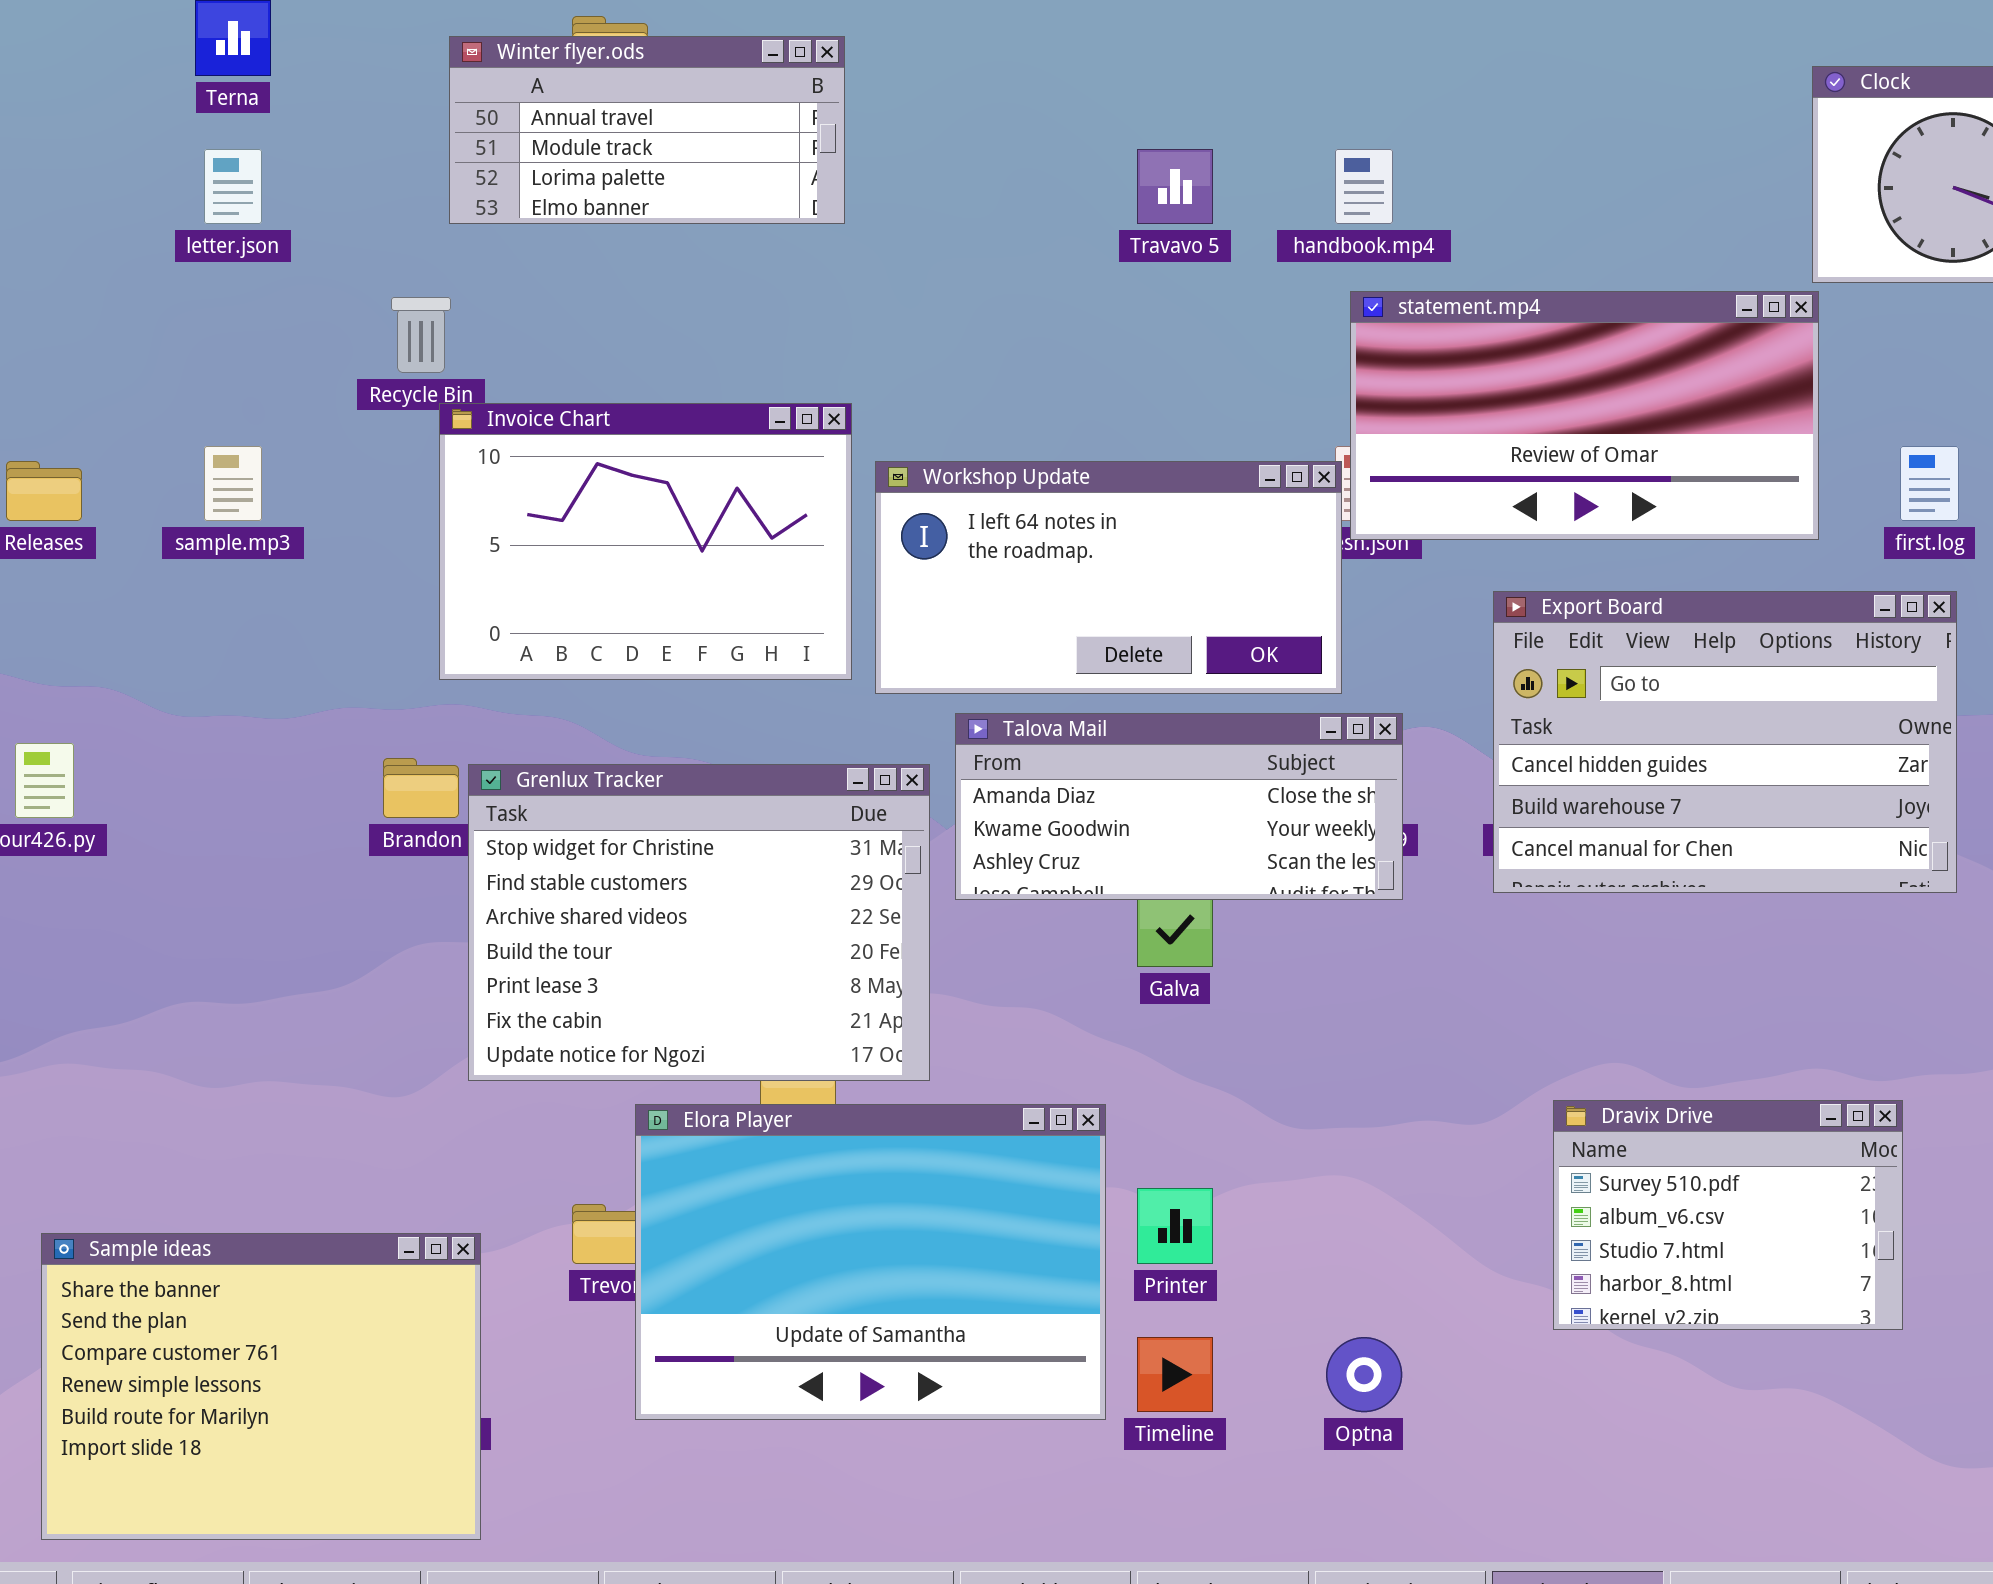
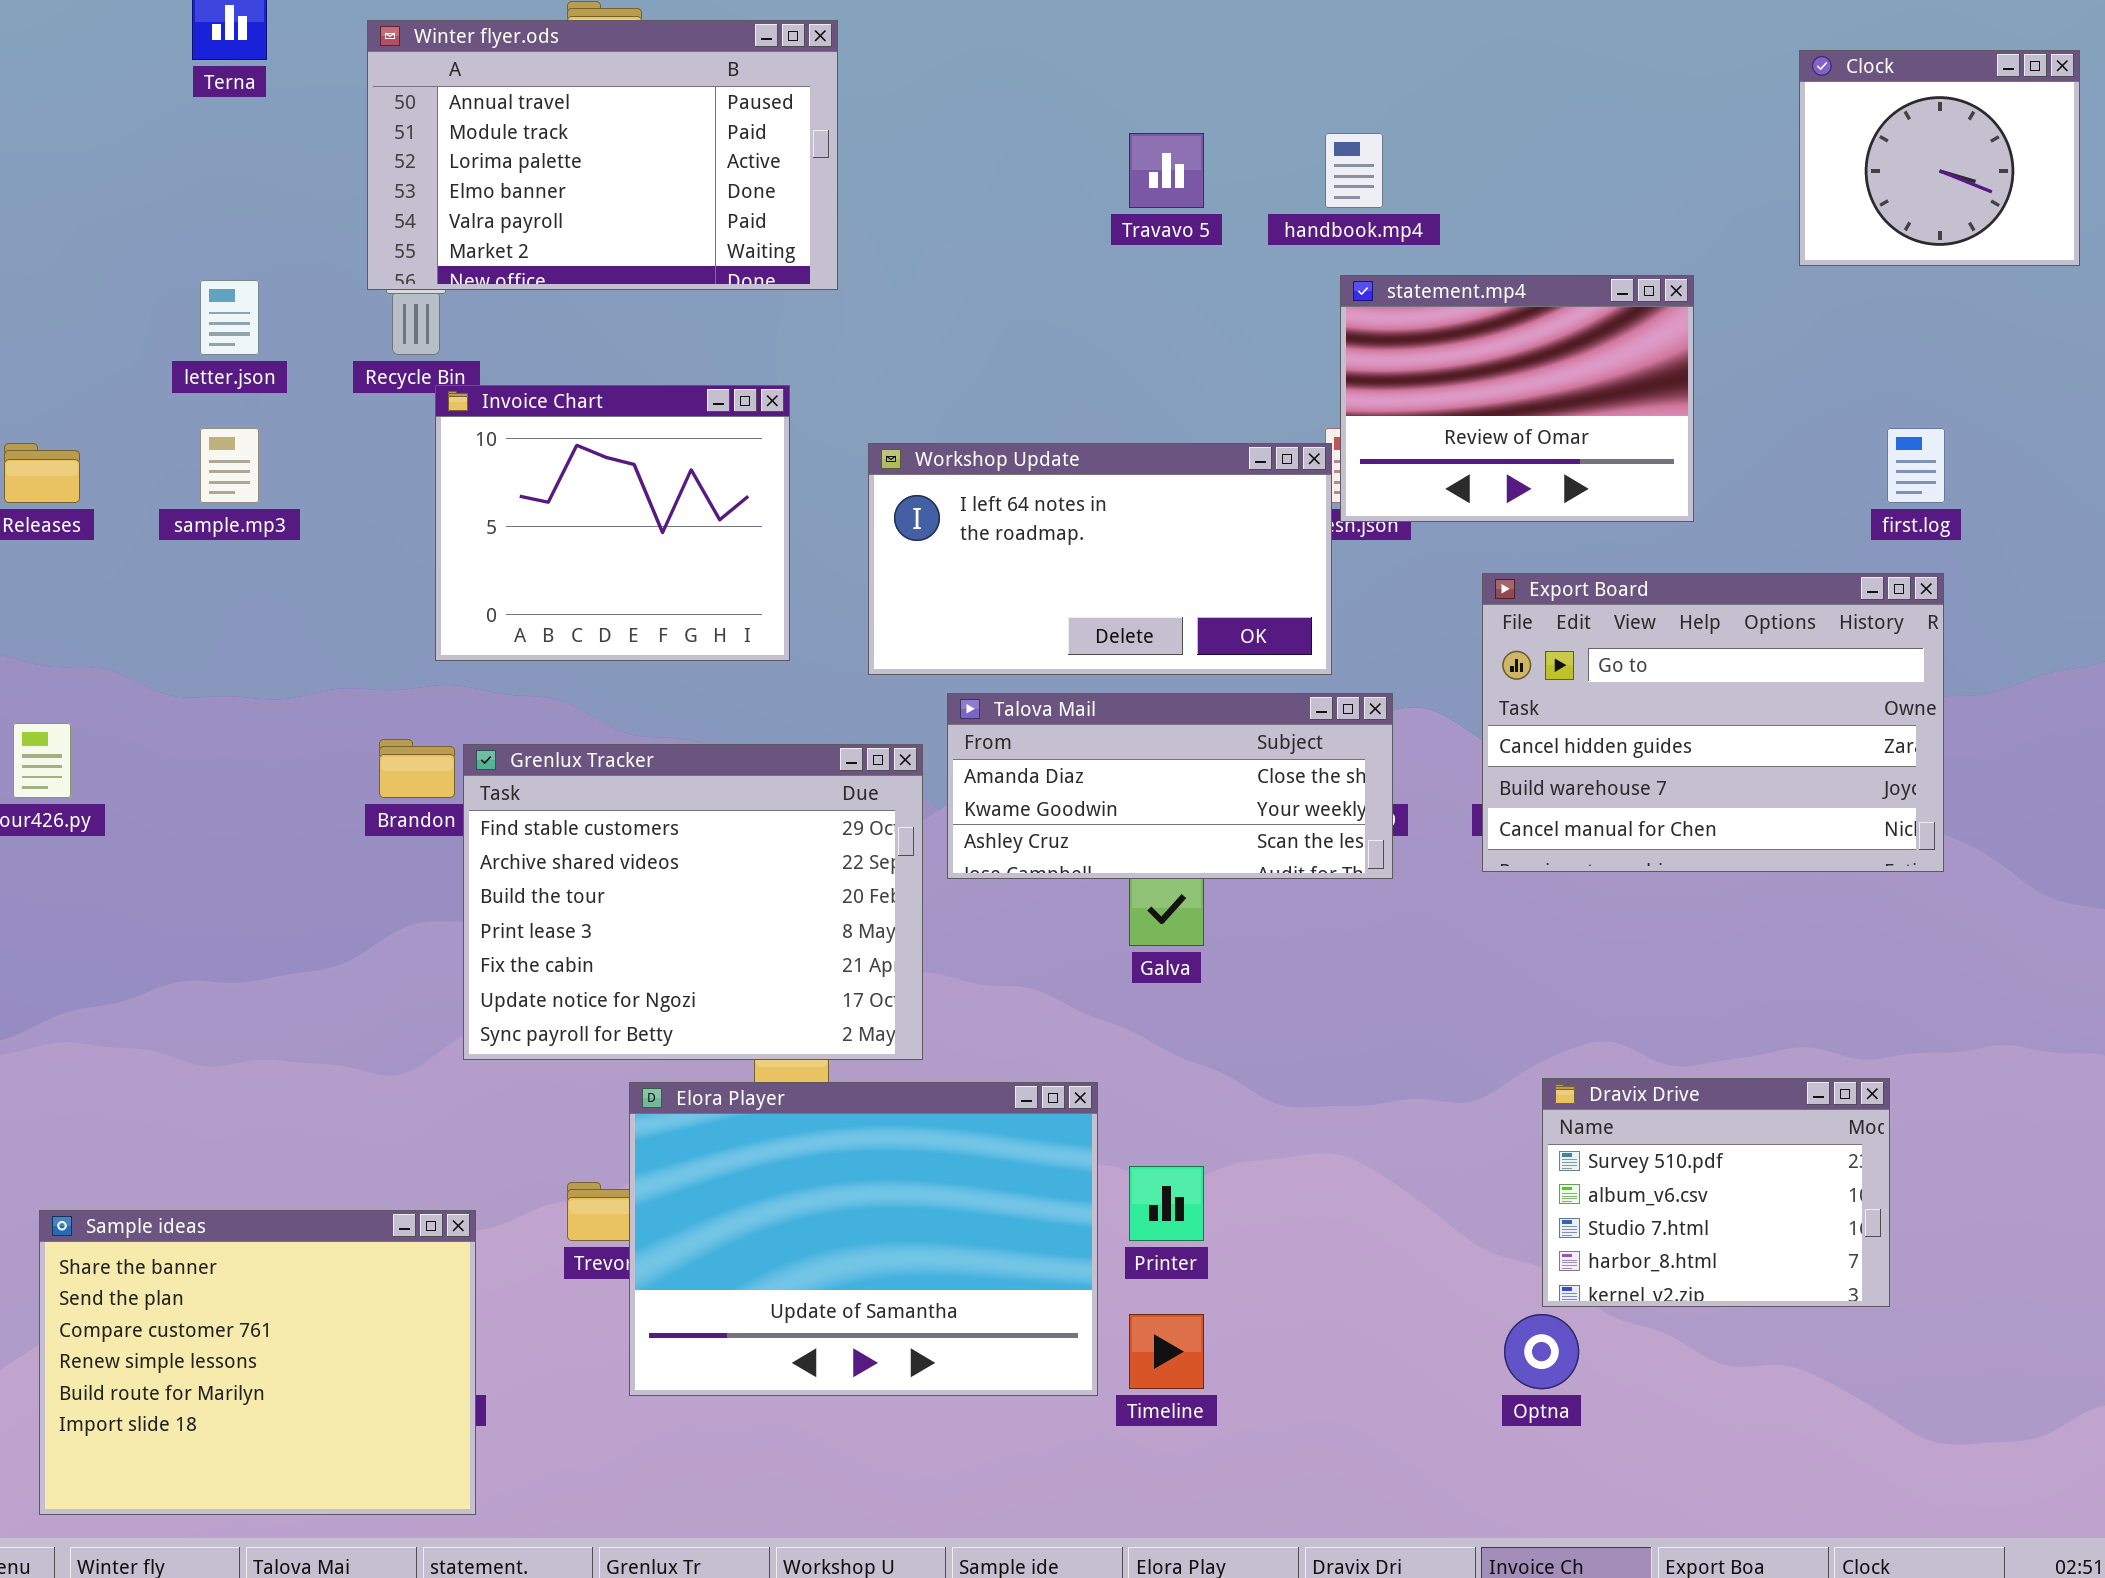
Winter flyer.ods: [449,36,845,224] -> [367,20,838,290], resized
letter.json: [204,149,262,224] -> [200,280,259,355], moved
statement.mp4: [1350,291,1819,540] -> [1340,275,1694,522], resized
Invoice Chart: [439,403,852,680] -> [435,385,790,661], resized
Grenlux Tracker: [468,764,930,1081] -> [463,744,923,1060], scrolled down 1 row
Optna: [1326,1337,1402,1412] -> [1504,1314,1579,1389], moved

